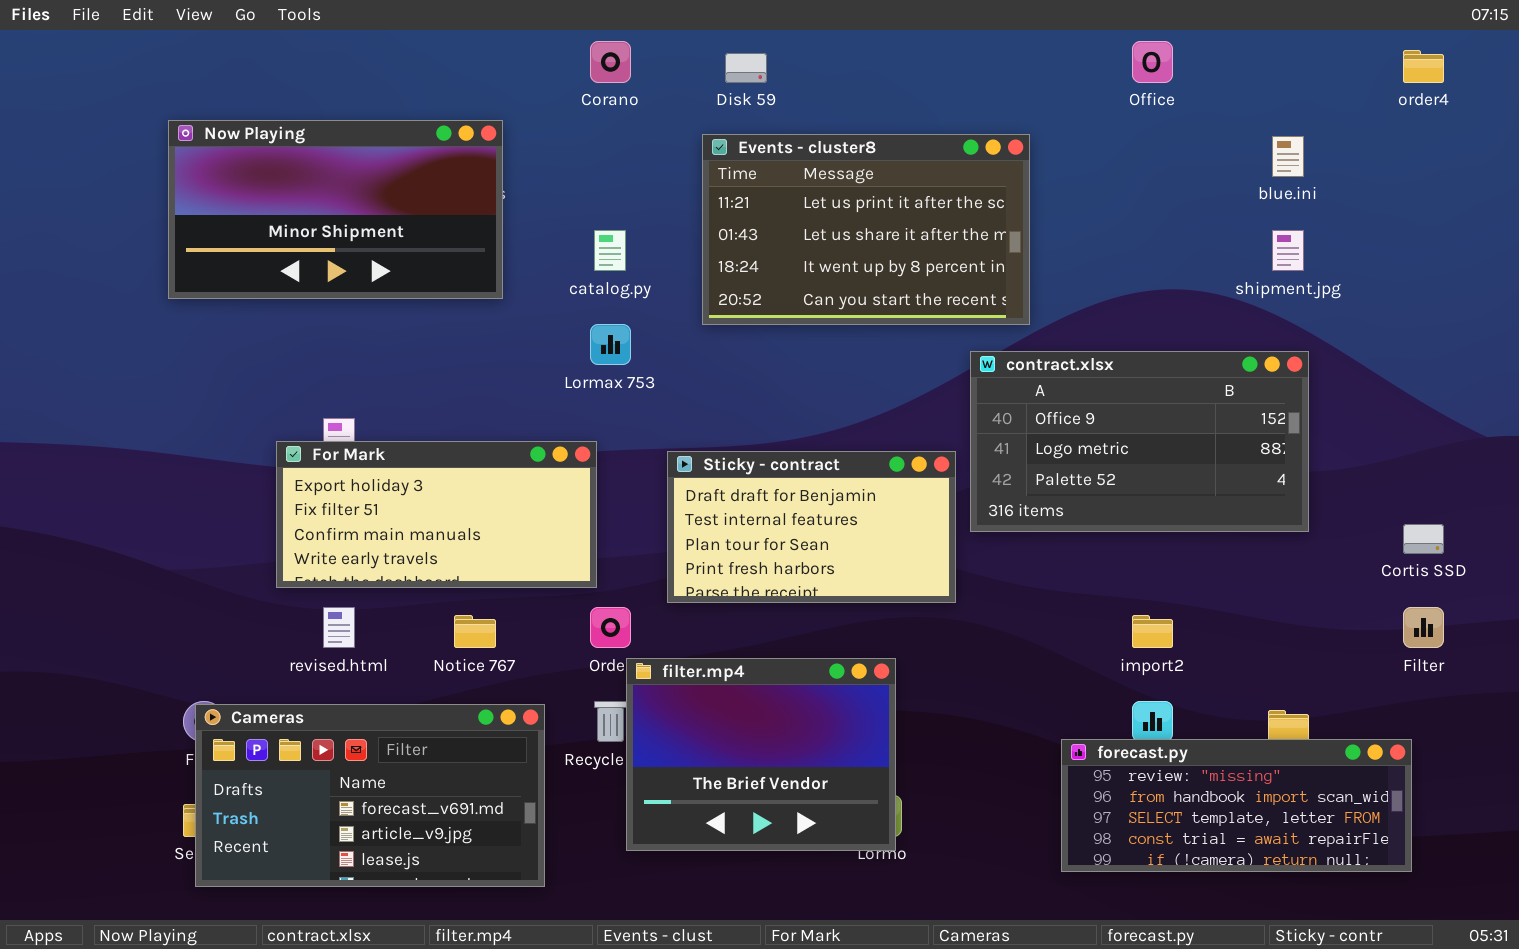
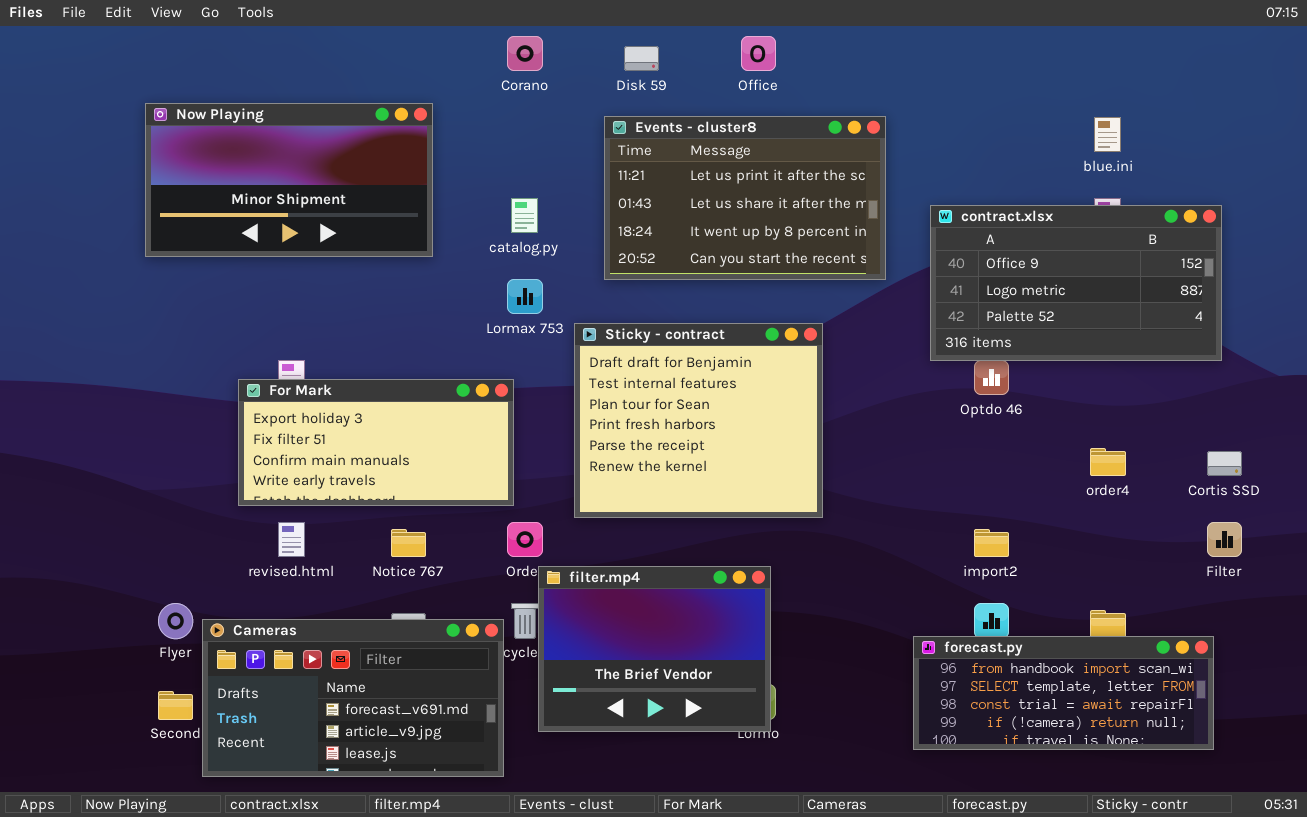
Office: [1132,41,1173,83] -> [741,36,776,71], moved
order4: [1403,50,1444,83] -> [1090,448,1126,476], moved
contract.xlsx: [970,351,1309,532] -> [930,205,1222,361], moved
Sticky - contract: [667,451,956,603] -> [574,323,823,518], resized
Cameras: [195,704,545,887] -> [202,619,504,777], moved
forecast.py: [1061,739,1412,872] -> [913,636,1214,750], scrolled down 1 row

